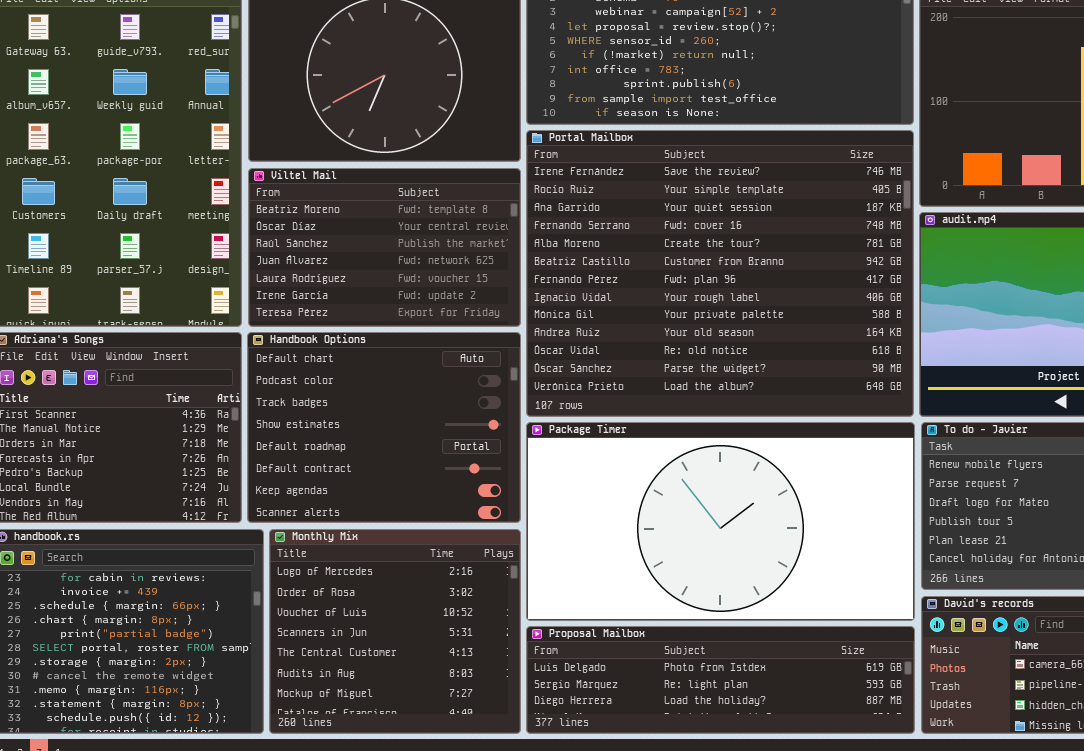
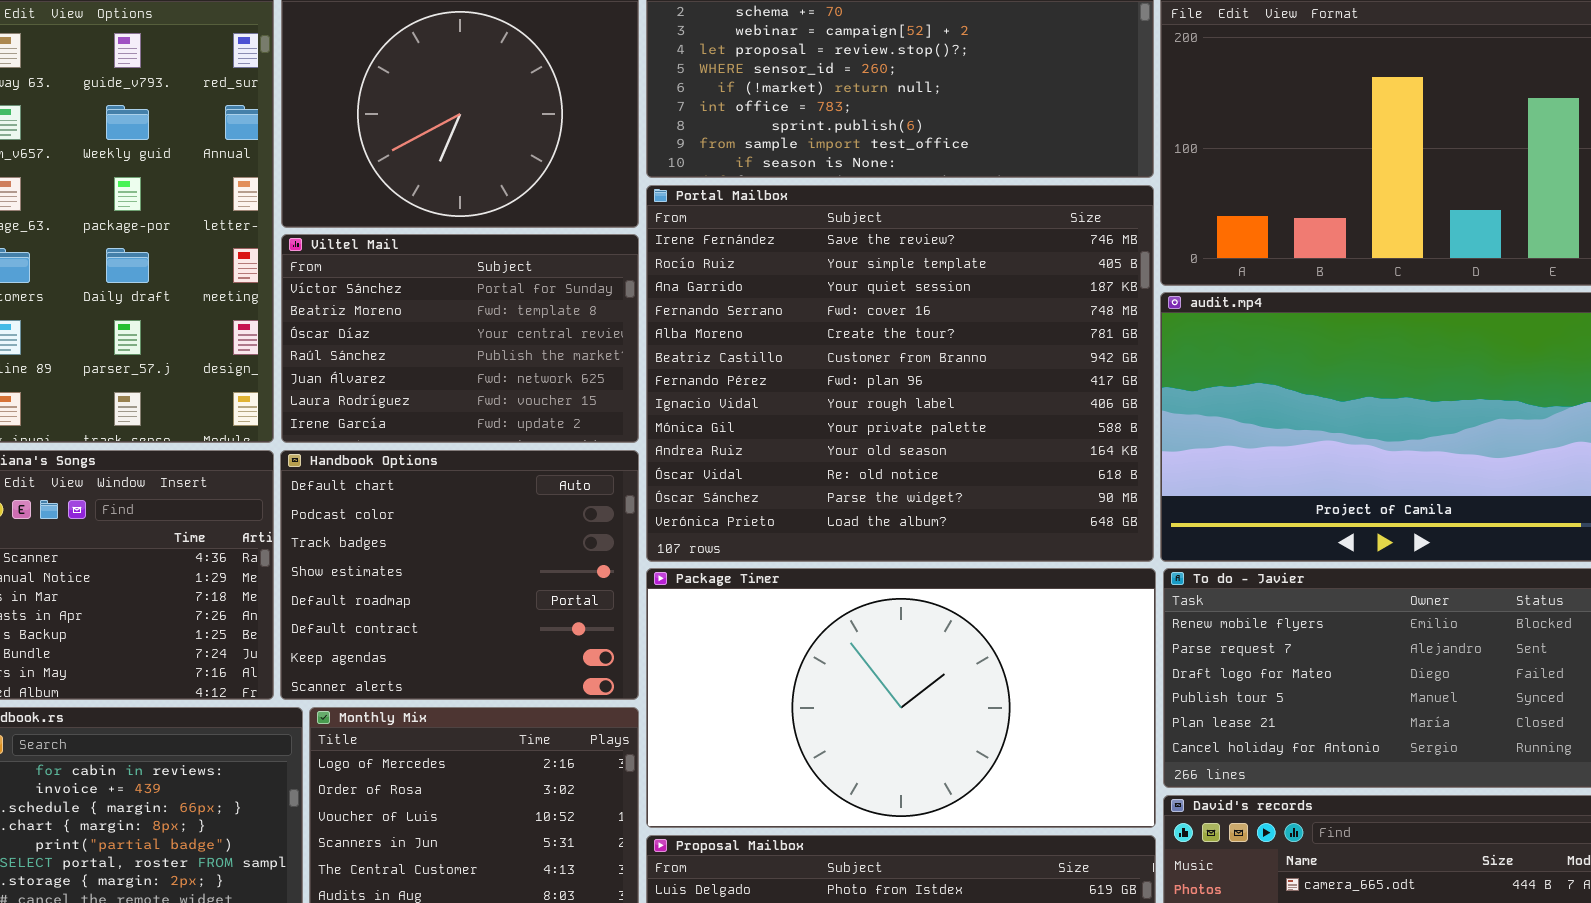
Viltel Mail: [248,168,521,327] -> [281,234,639,443], scrolled up 1 row

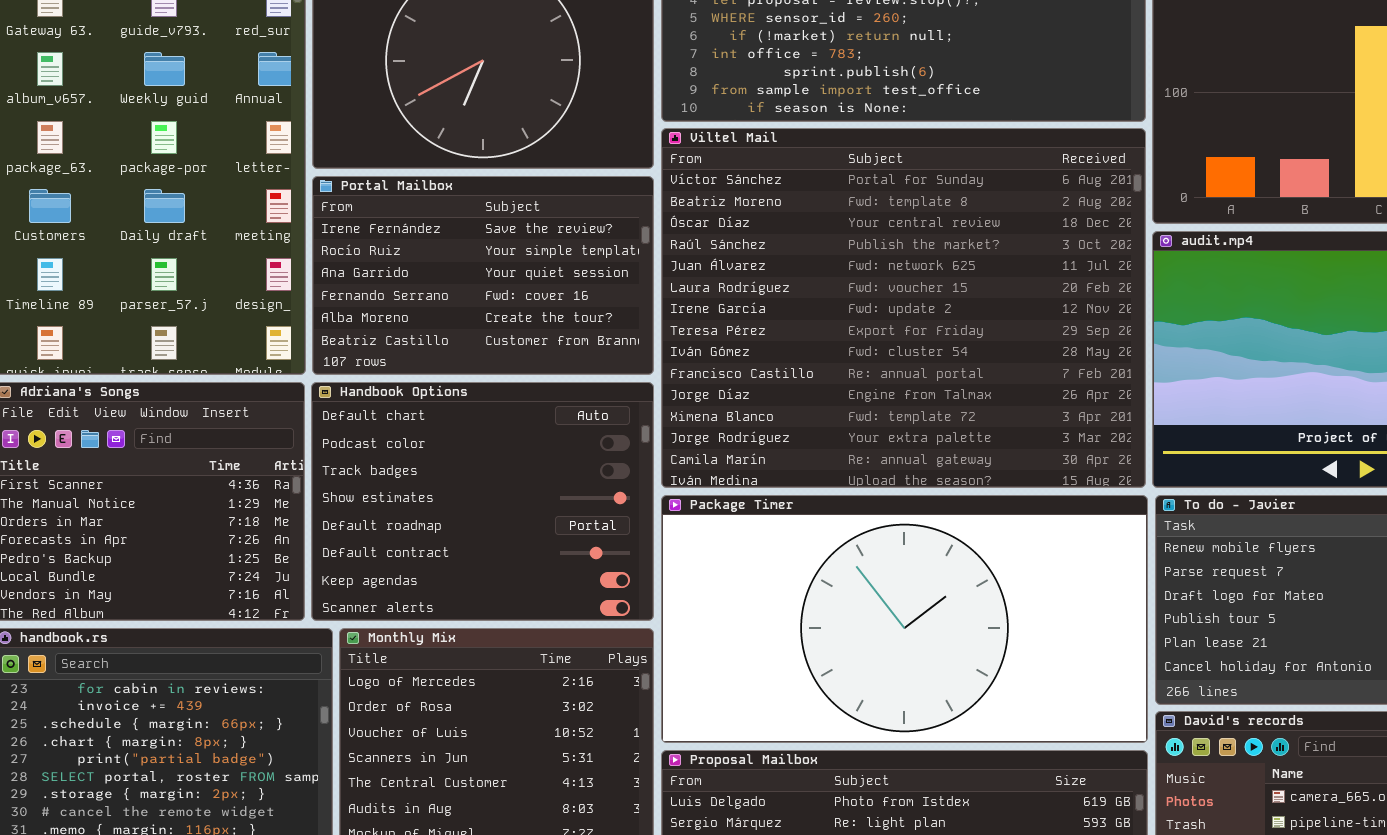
Portal Mailbox: [646,185,1154,562] -> [312,176,654,375], moved, resized
Viltel Mail: [281,234,639,443] -> [661,128,1146,488], moved, resized

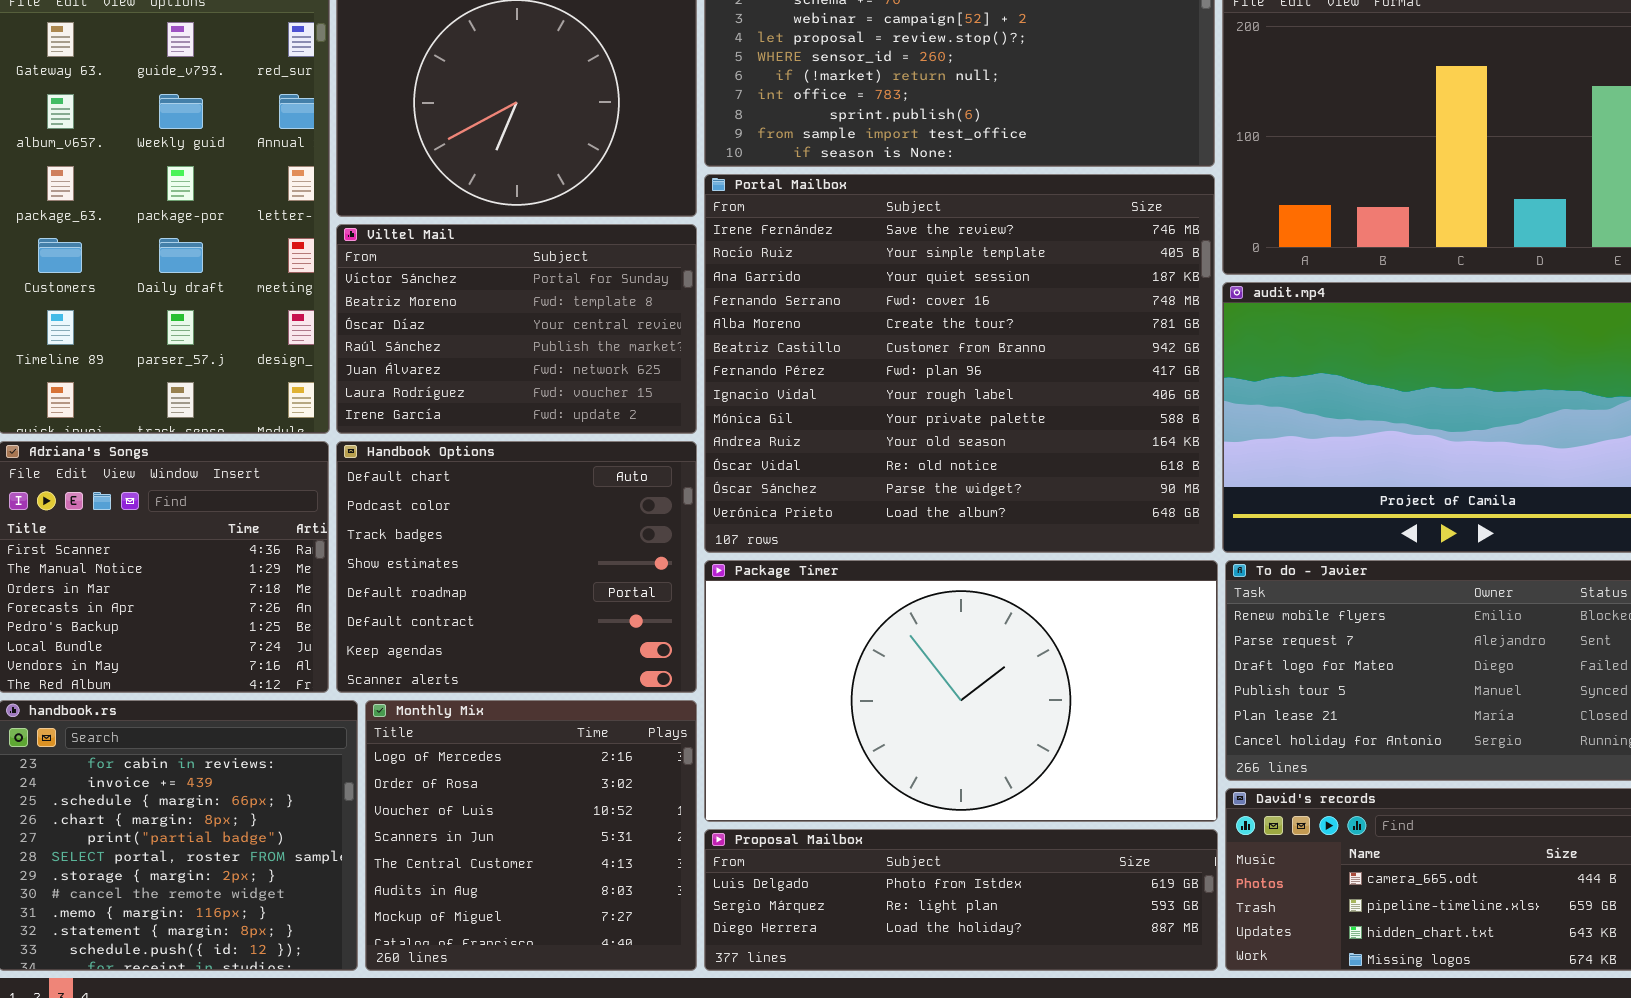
Viltel Mail: [661,128,1146,488] -> [336,224,697,434], moved, resized
Portal Mailbox: [312,176,654,375] -> [704,174,1215,553], moved, resized

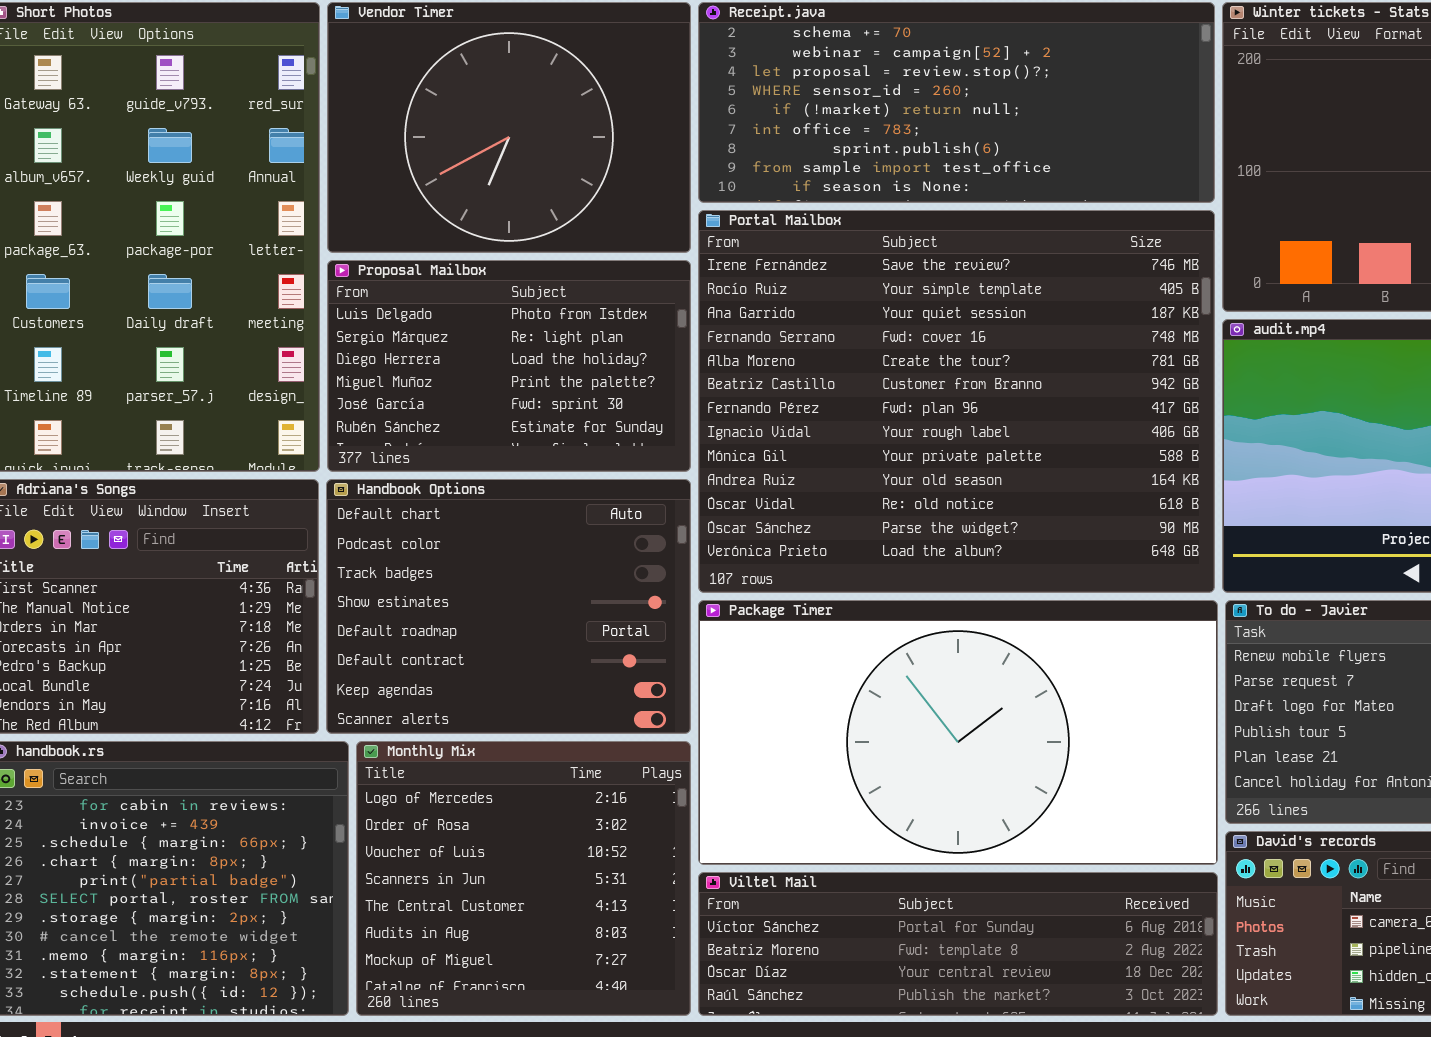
Viltel Mail: [336,224,697,434] -> [698,872,1218,1016], moved, resized
Proposal Mailbox: [704,829,1218,971] -> [327,260,691,472], moved, resized

